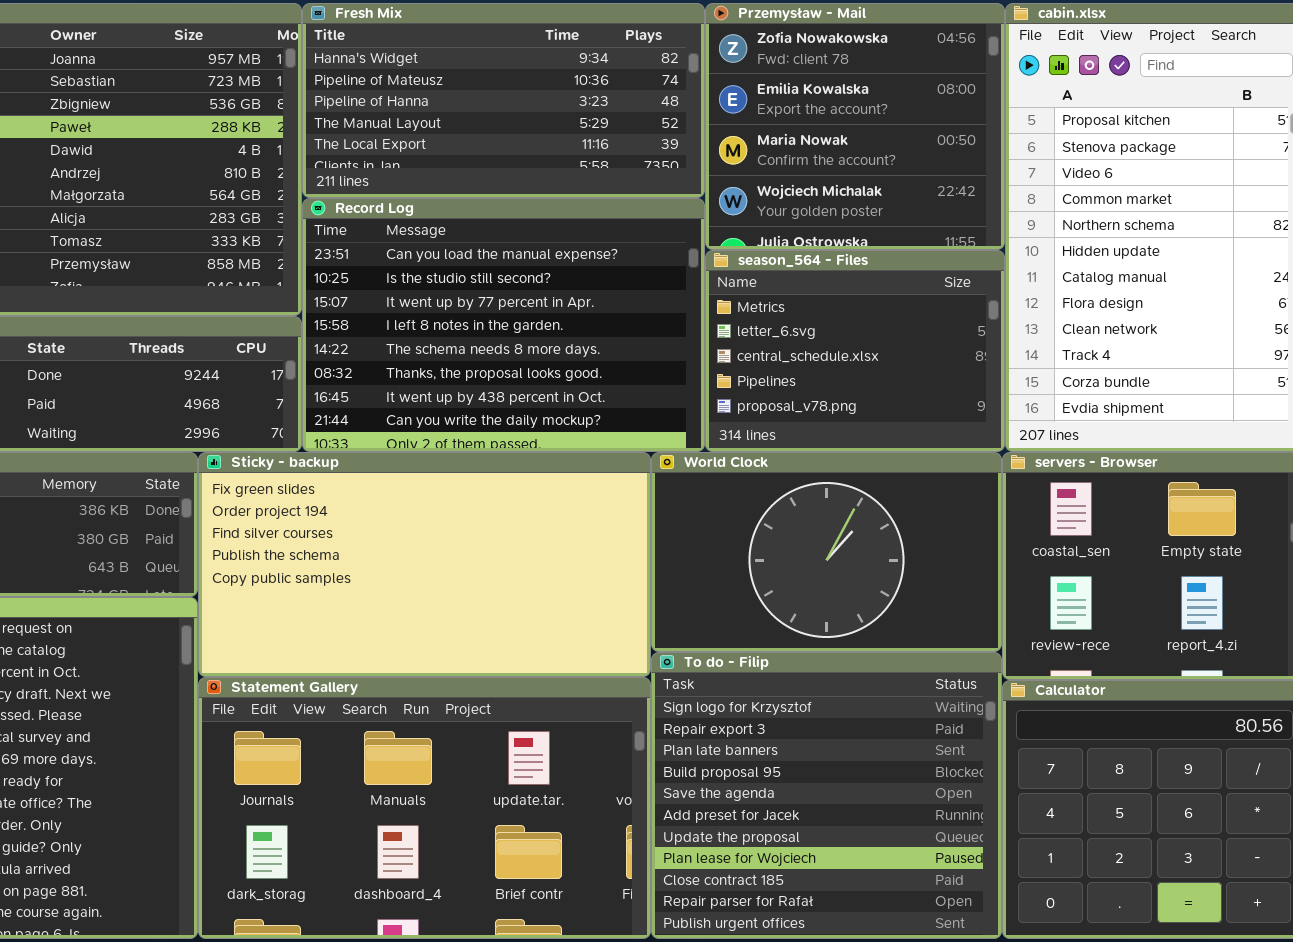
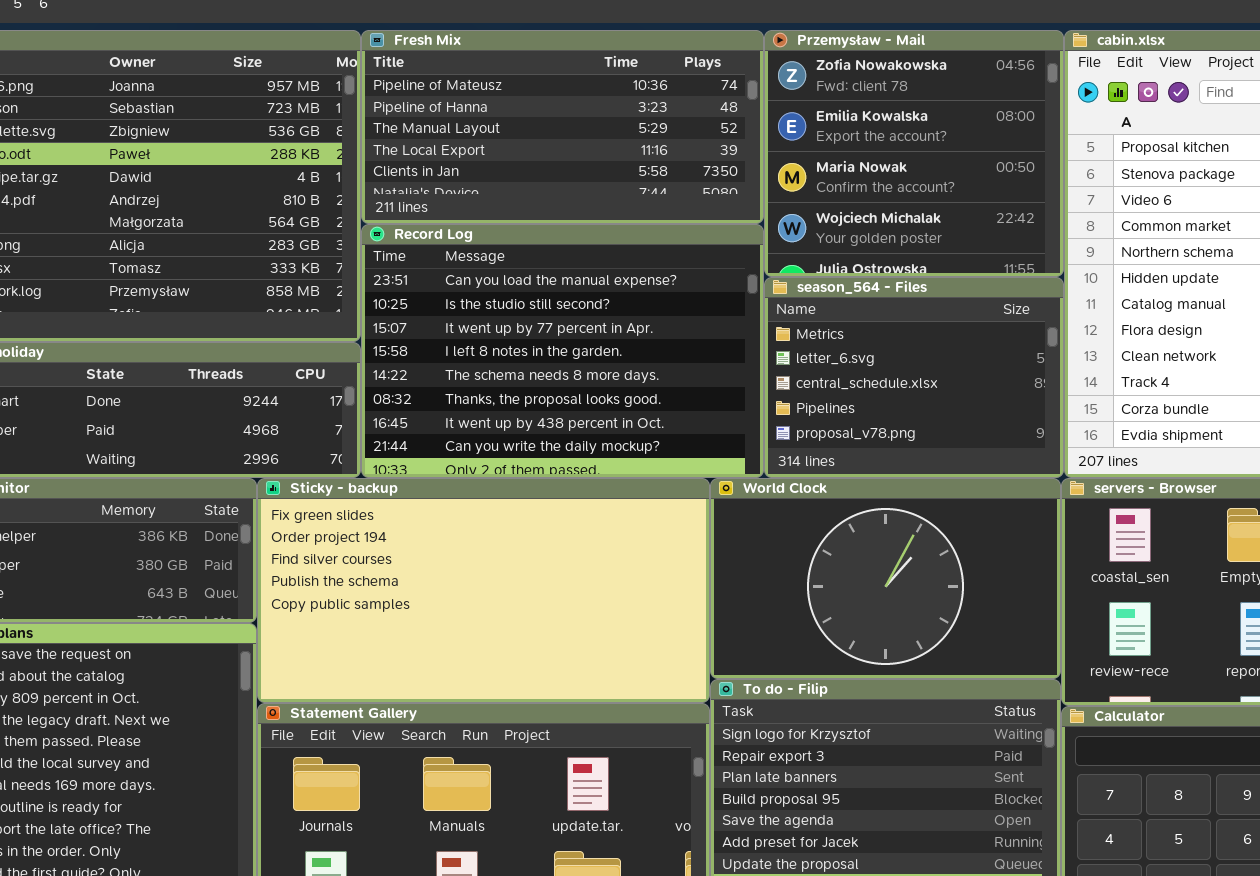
Fresh Mix: [302,3,705,198] -> [361,30,764,224], scrolled down 1 row

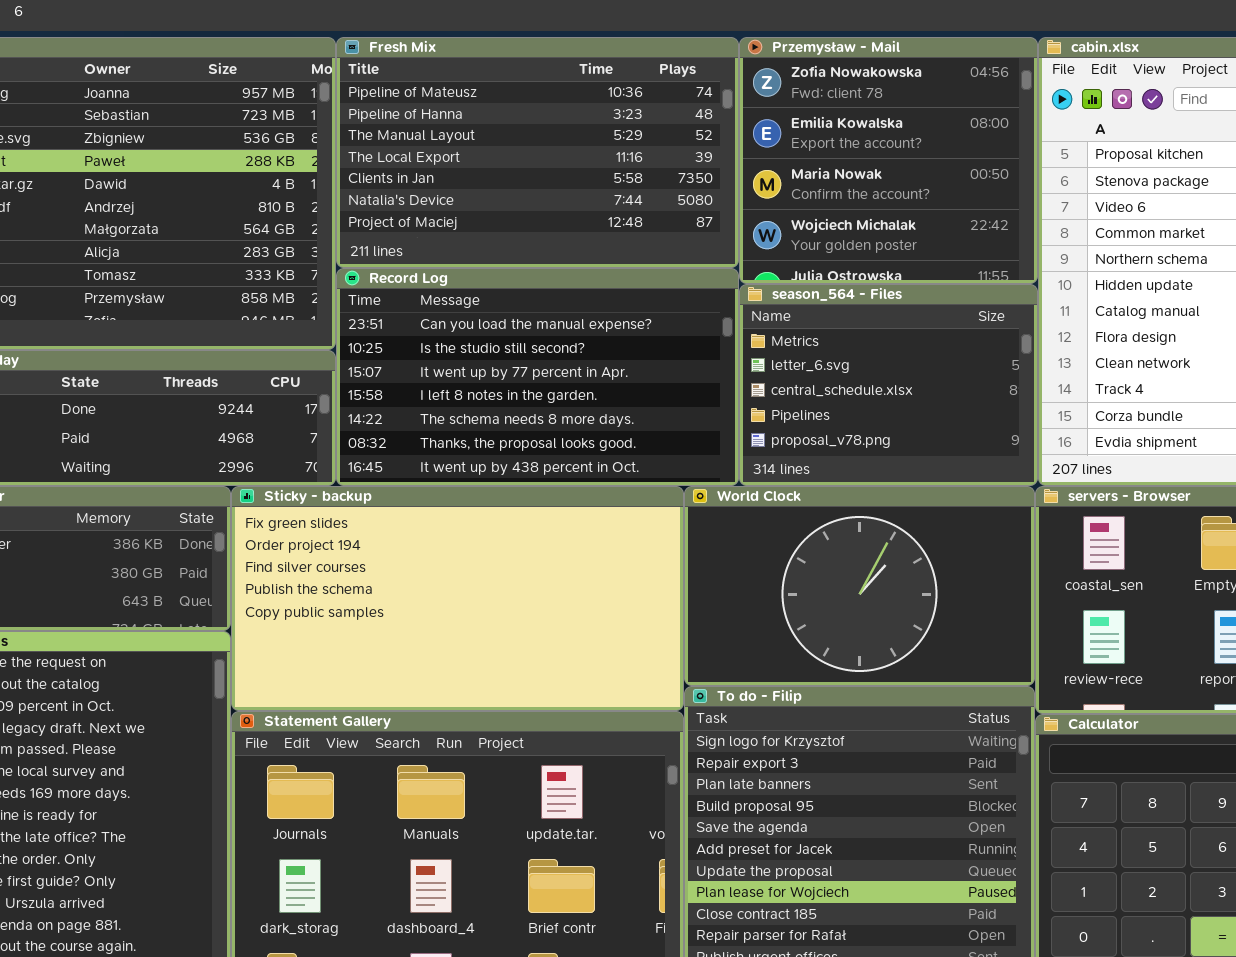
Fresh Mix: [361,30,764,224] -> [336,37,739,268], resized
Record Log: [361,224,764,478] -> [336,268,739,486], resized

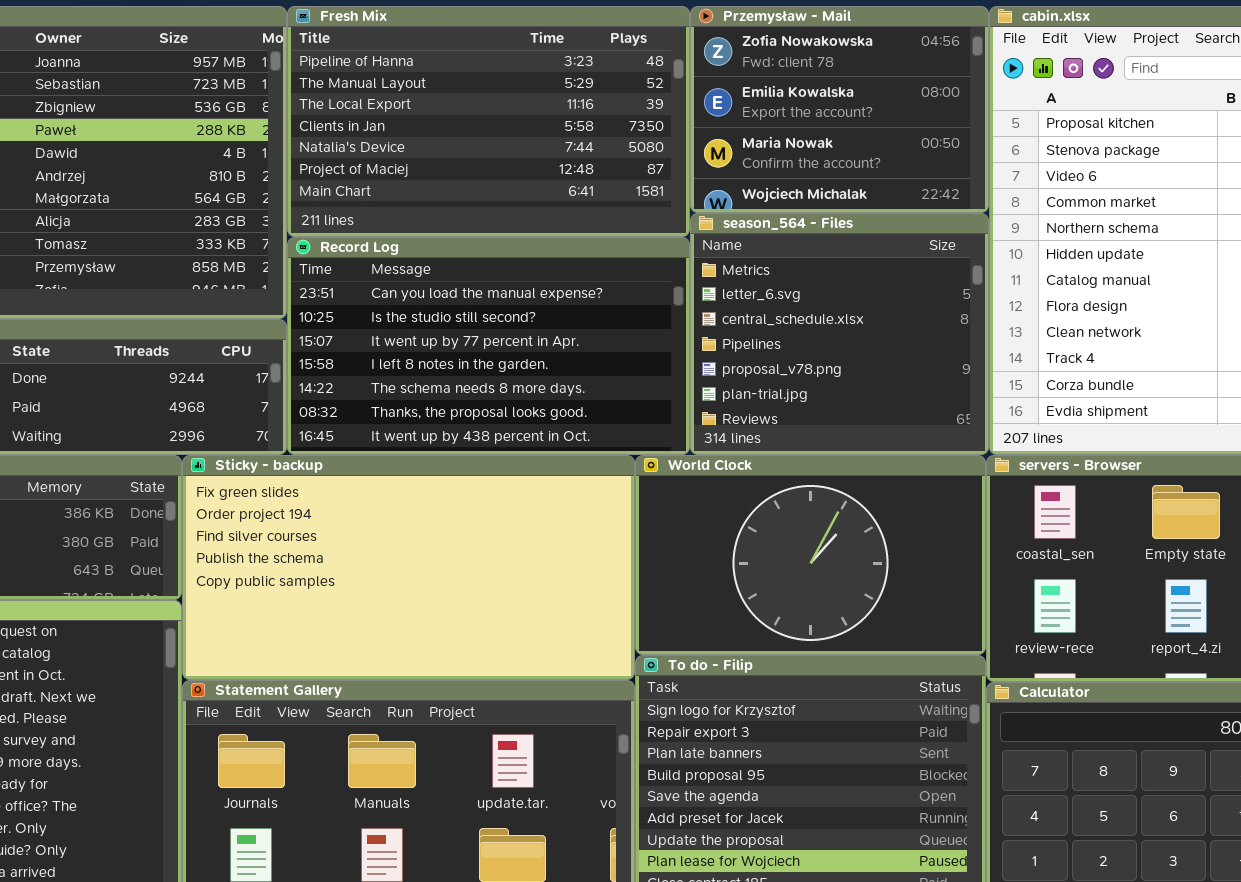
Fresh Mix: [336,37,739,268] -> [287,6,690,237], scrolled down 1 row
Przemysław - Mail: [739,37,1038,284] -> [690,6,989,213], resized
season_564 - Files: [739,284,1038,486] -> [690,213,989,455], resized

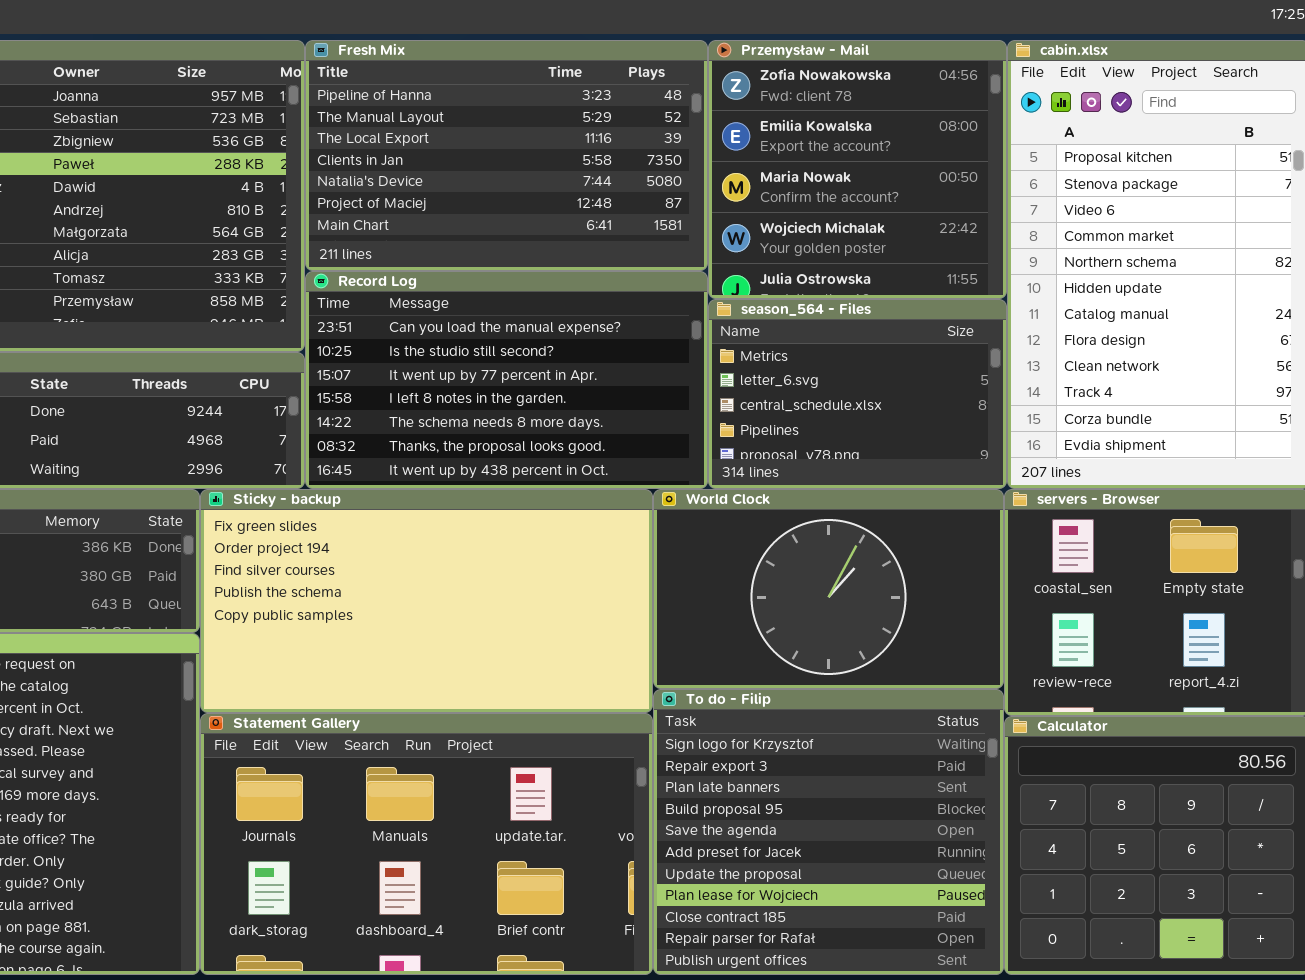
Przemysław - Mail: [690,6,989,213] -> [708,40,1007,299], resized
season_564 - Files: [690,213,989,455] -> [708,299,1007,489], resized

